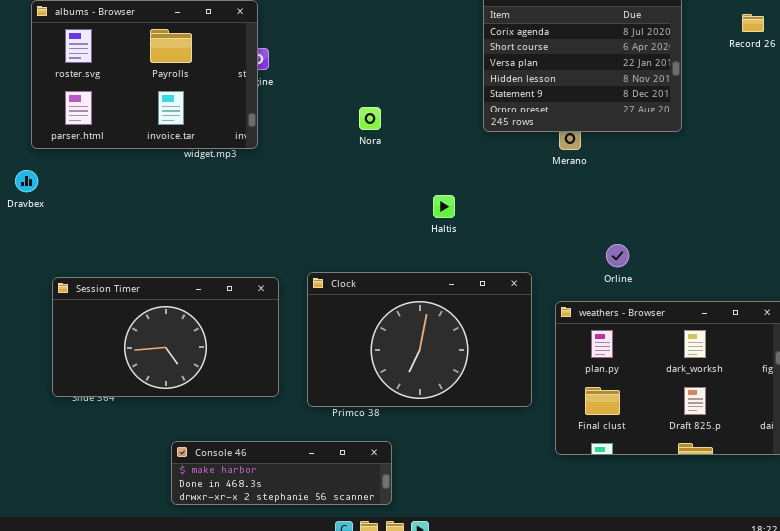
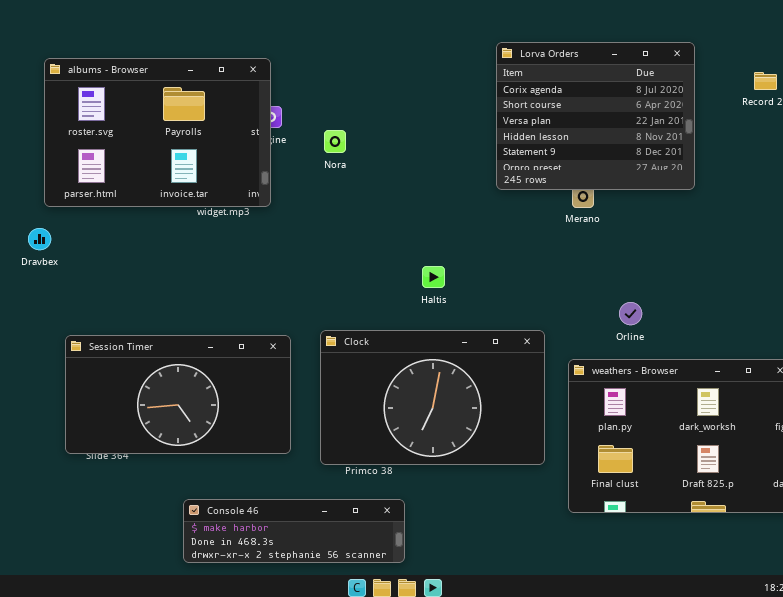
Nora: [359,107,381,130] -> [324,130,346,153], moved
Haltis: [433,195,455,218] -> [422,266,445,288], moved

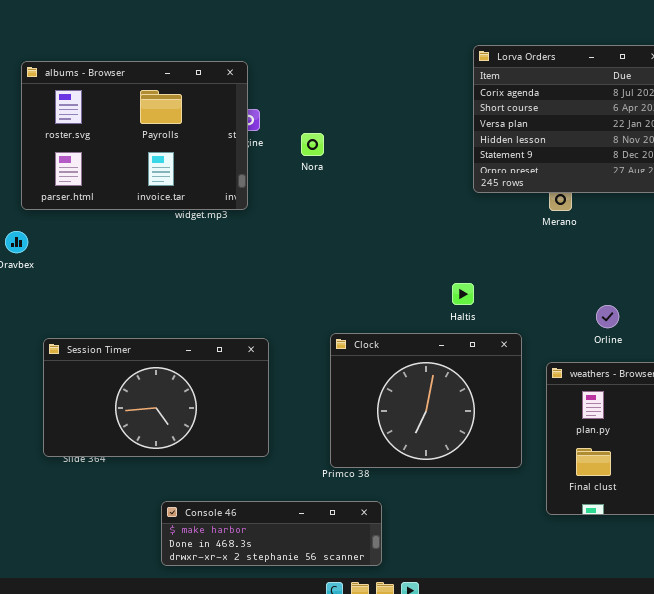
Haltis: [422,266,445,288] -> [452,283,474,305], moved
Clock: [320,330,545,465] -> [330,333,522,468], resized

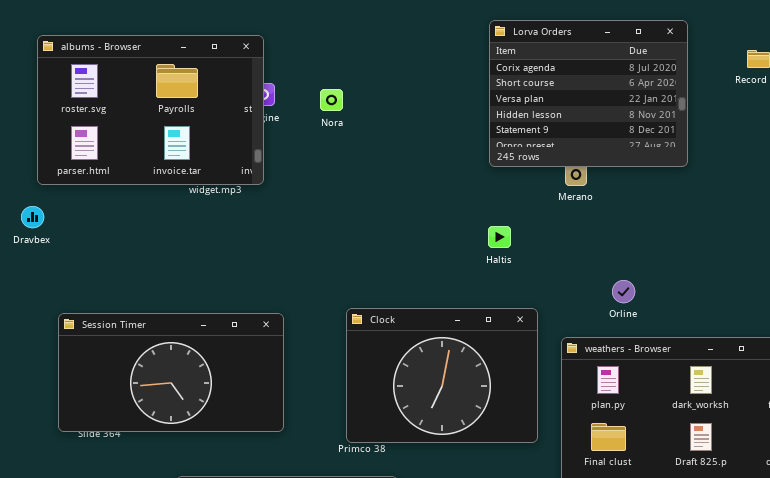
Nora: [301,133,324,156] -> [320,89,343,111], moved
Haltis: [452,283,474,305] -> [488,226,511,248], moved

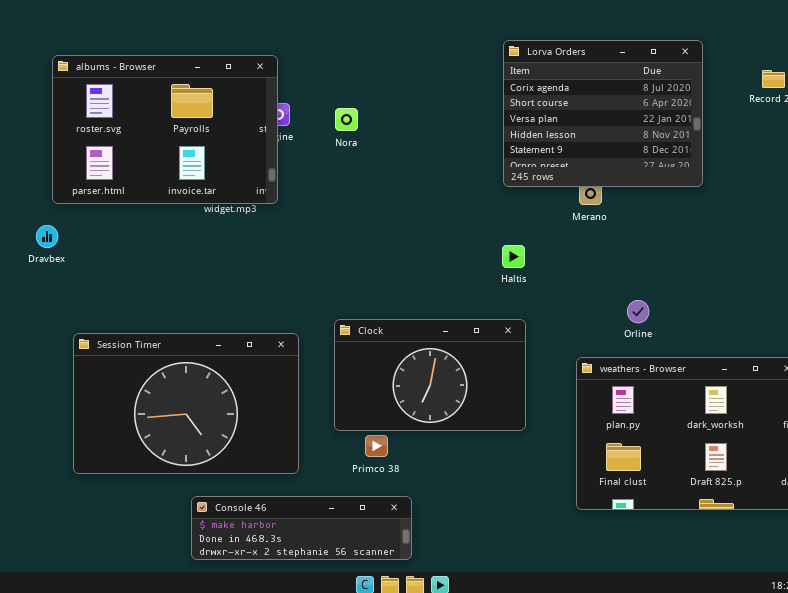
Clock: [346,308,538,443] -> [334,319,526,431], moved, resized
Session Timer: [58,313,284,432] -> [73,333,299,474], resized

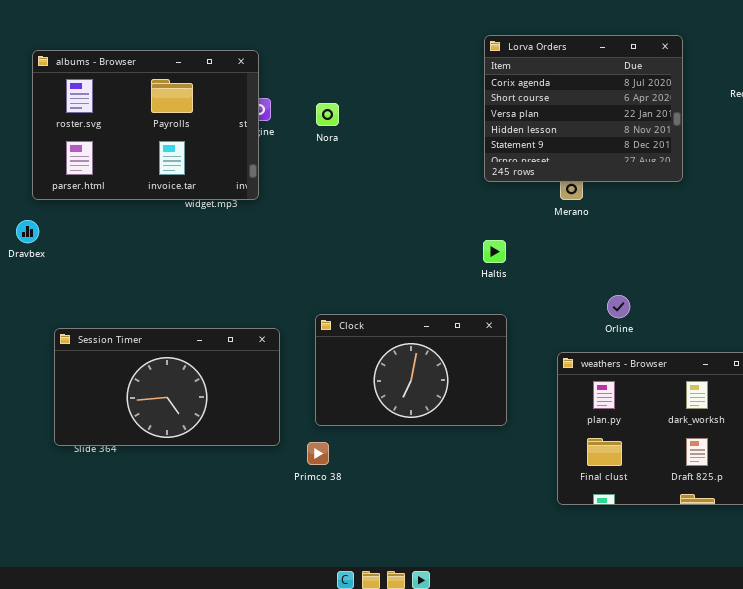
Session Timer: [73,333,299,474] -> [54,328,280,446], resized
Primco 38: [365,435,388,457] -> [307,442,329,465], moved
Console 46: [191,496,412,560] -> none, closed

